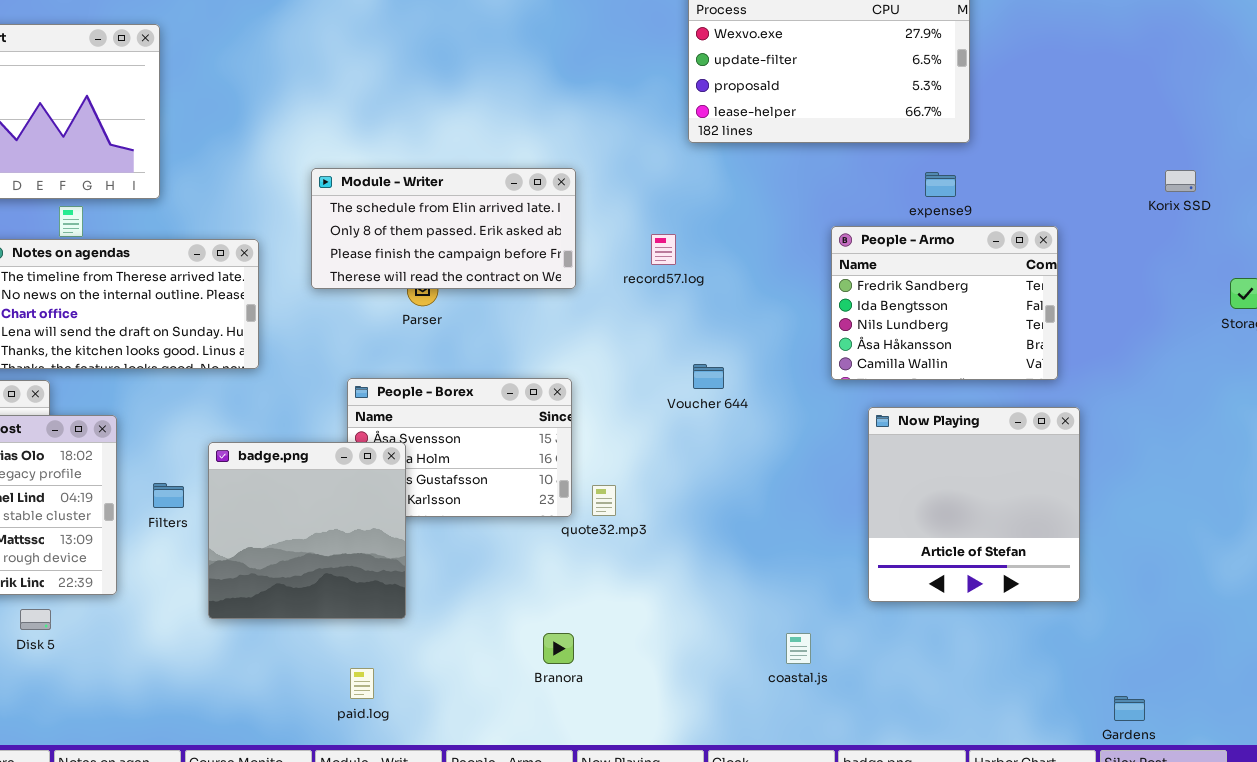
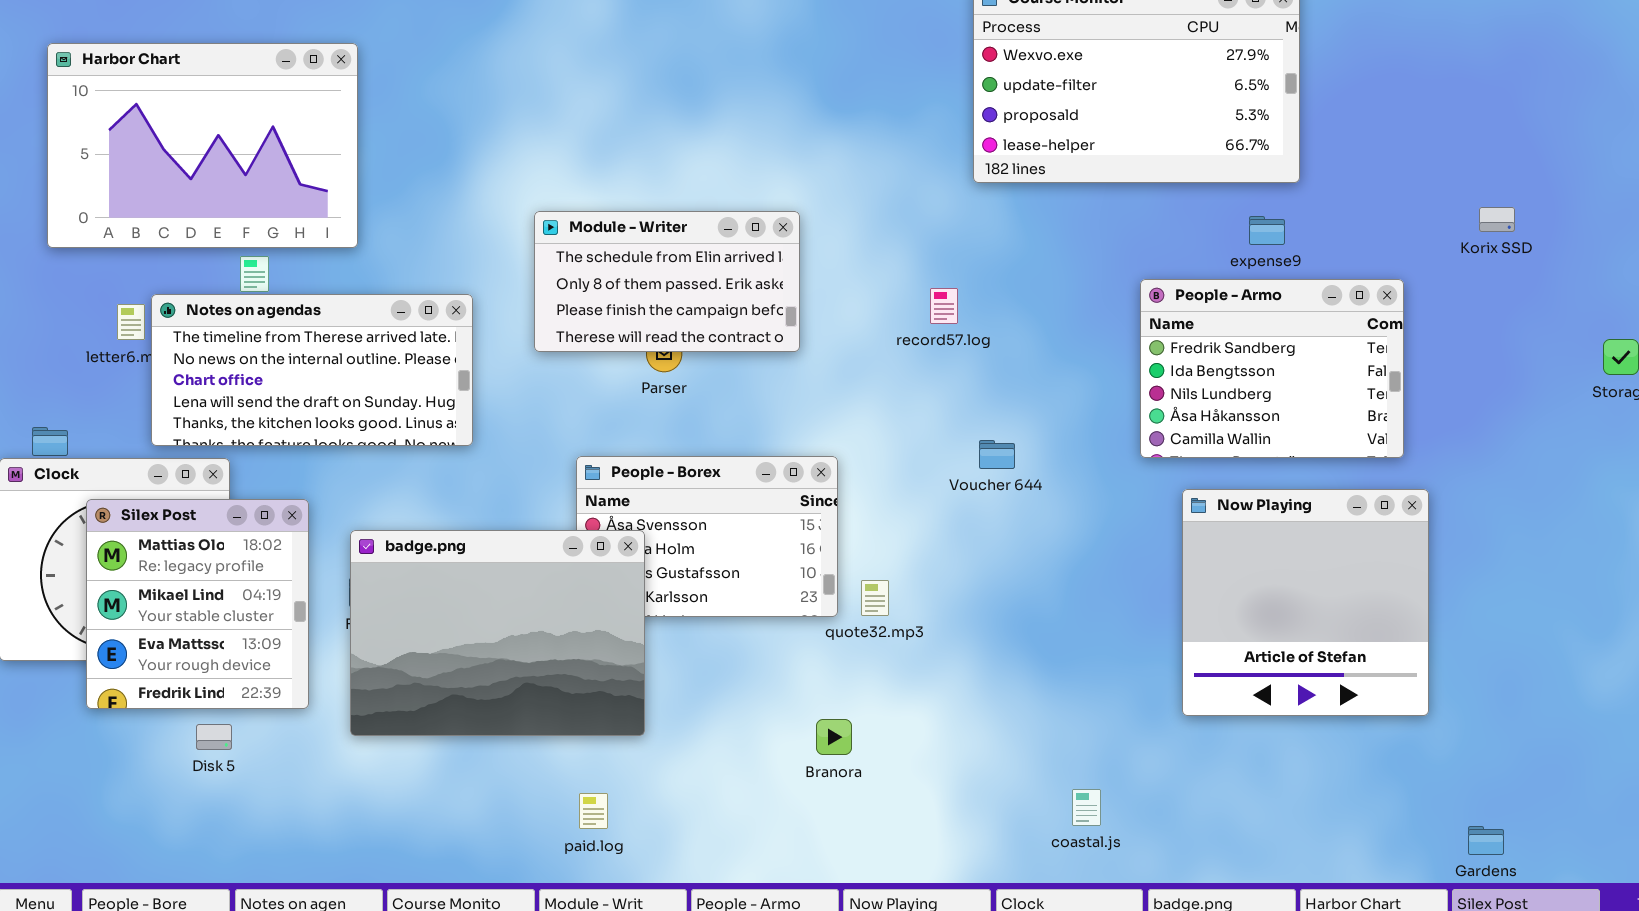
Module - Writer: [311,168,576,289] -> [534,211,800,352], resized
Korix SSD: [1165,170,1196,192] -> [1479,207,1515,232], moved
badge.png: [208,442,406,619] -> [350,530,645,736], resized
Branora: [543,633,574,664] -> [816,719,852,755], moved
coastal.js: [786,633,811,664] -> [1072,789,1101,826], moved

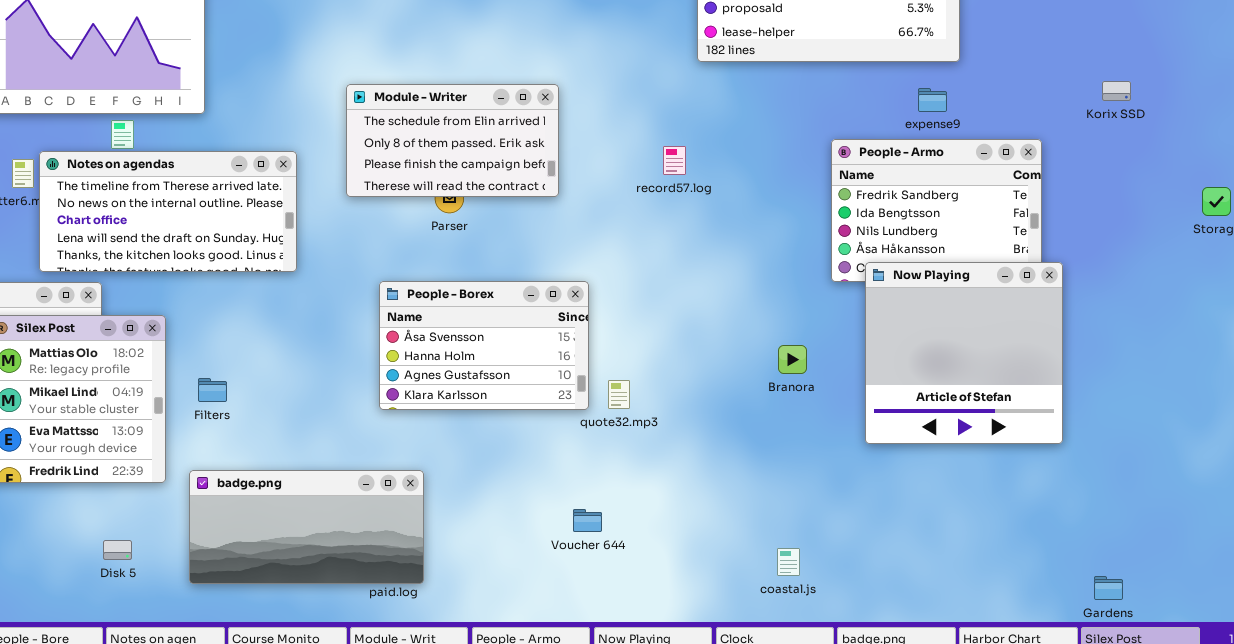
Voucher 644: [979,440,1015,469] -> [573,509,602,532], moved
Now Playing: [1182,489,1429,716] -> [865,262,1063,444], moved
badge.png: [350,530,645,736] -> [189,470,424,584], moved, resized
Branora: [816,719,852,755] -> [778,345,807,374], moved
Disk 5: [196,724,232,750] -> [103,540,132,560], moved

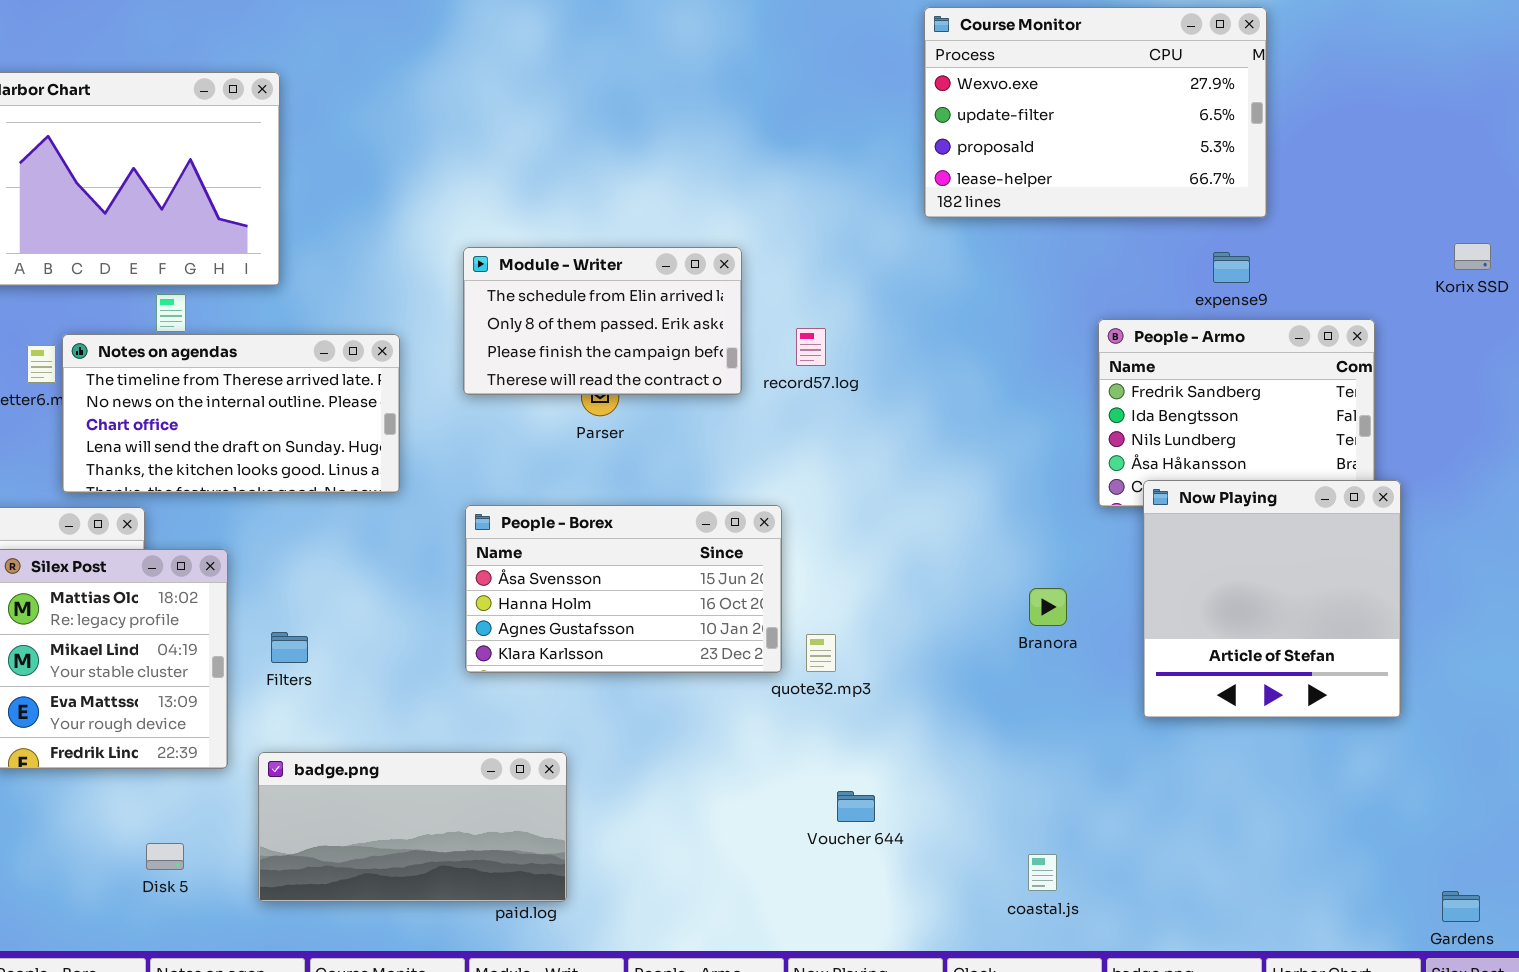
record57.log: [663,146,686,175] -> [796,328,826,366], moved
People - Borex: [379,281,589,410] -> [465,505,782,673], resized
Voucher 644: [573,509,602,532] -> [837,791,875,822], moved

